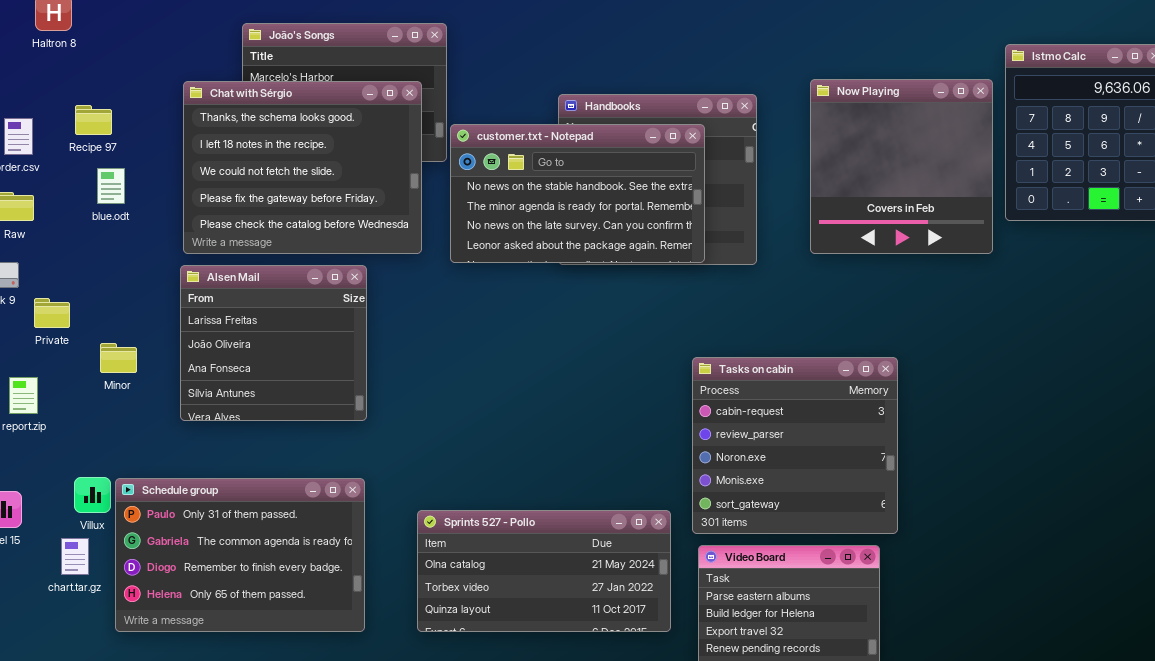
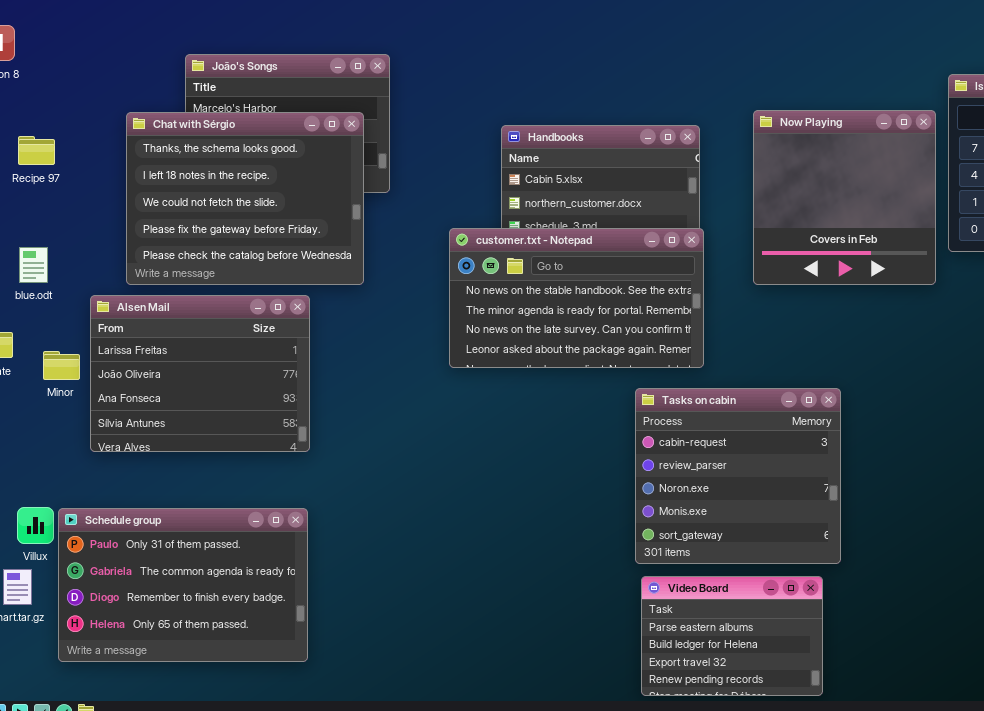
customer.txt - Notepad: [450,124,705,263] -> [449,228,704,368], moved
blue.odt: [97,168,125,204] -> [19,247,48,283], moved
Alsen Mail: [180,265,367,421] -> [90,295,310,452], resized
Minor: [100,343,137,373] -> [43,351,80,380], moved
Sprints 527 - Pollo: [417,510,671,632] -> none, closed

